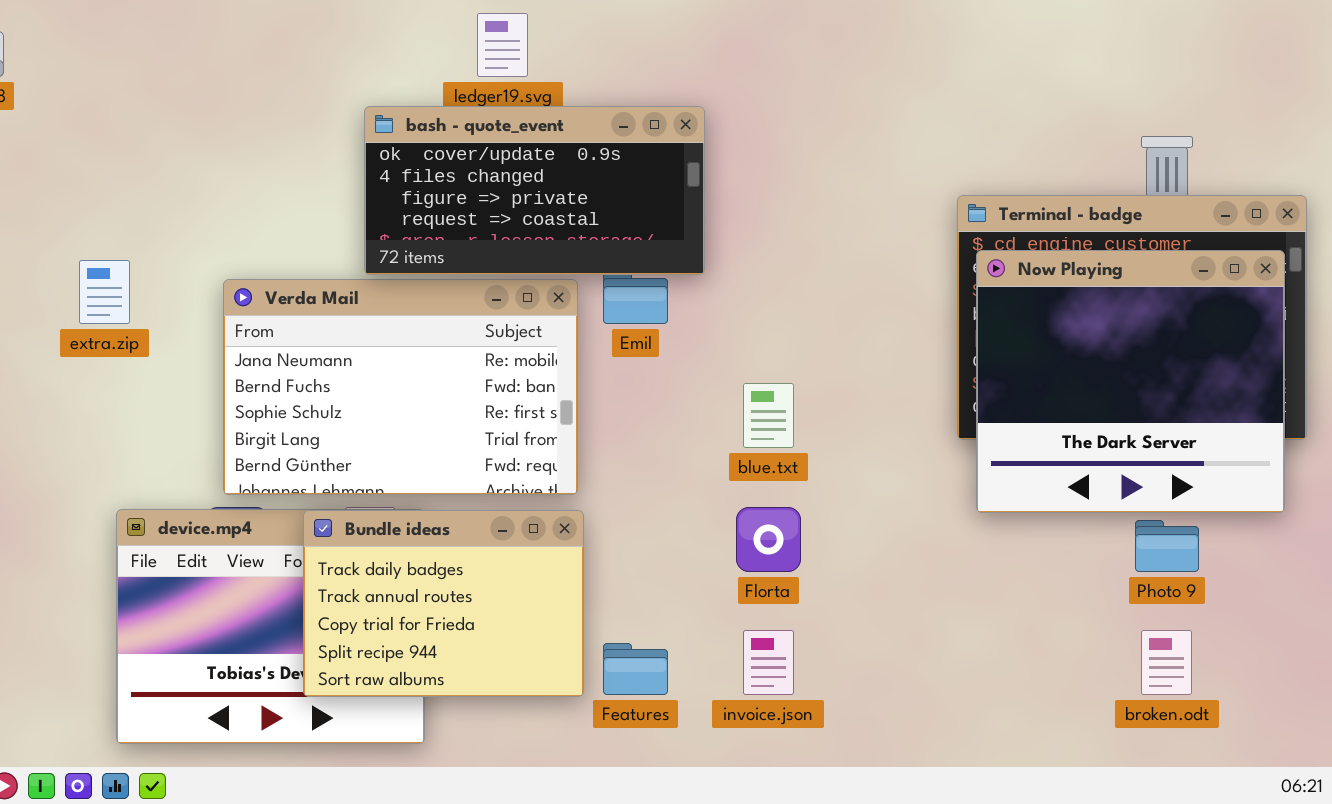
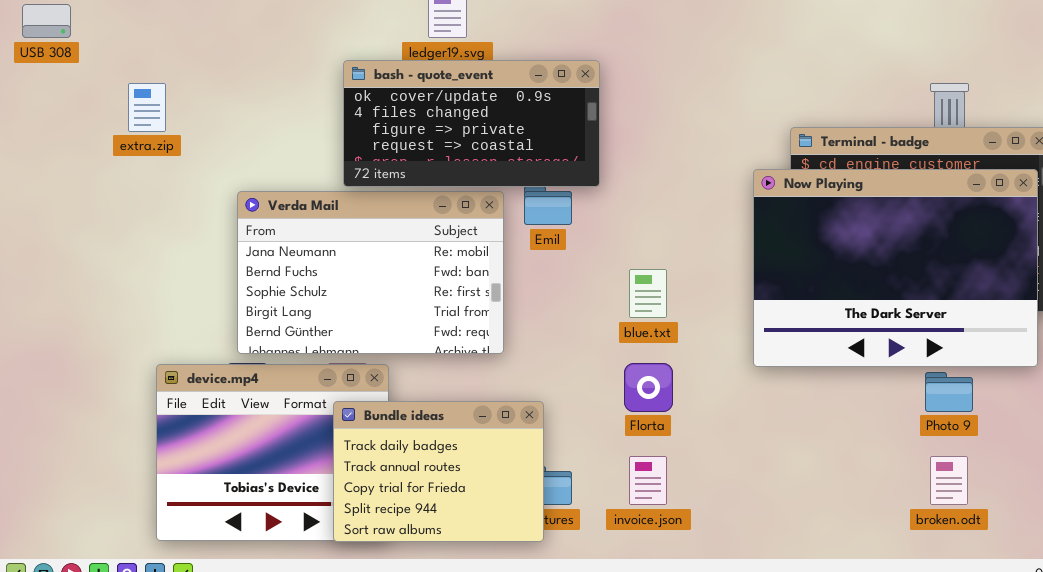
Now Playing: [976,250,1285,513] -> [753,169,1038,367], resized
extra.zip: [79,260,130,324] -> [128,83,166,132], moved
Bundle ideas: [303,510,584,697] -> [333,401,544,542], moved

